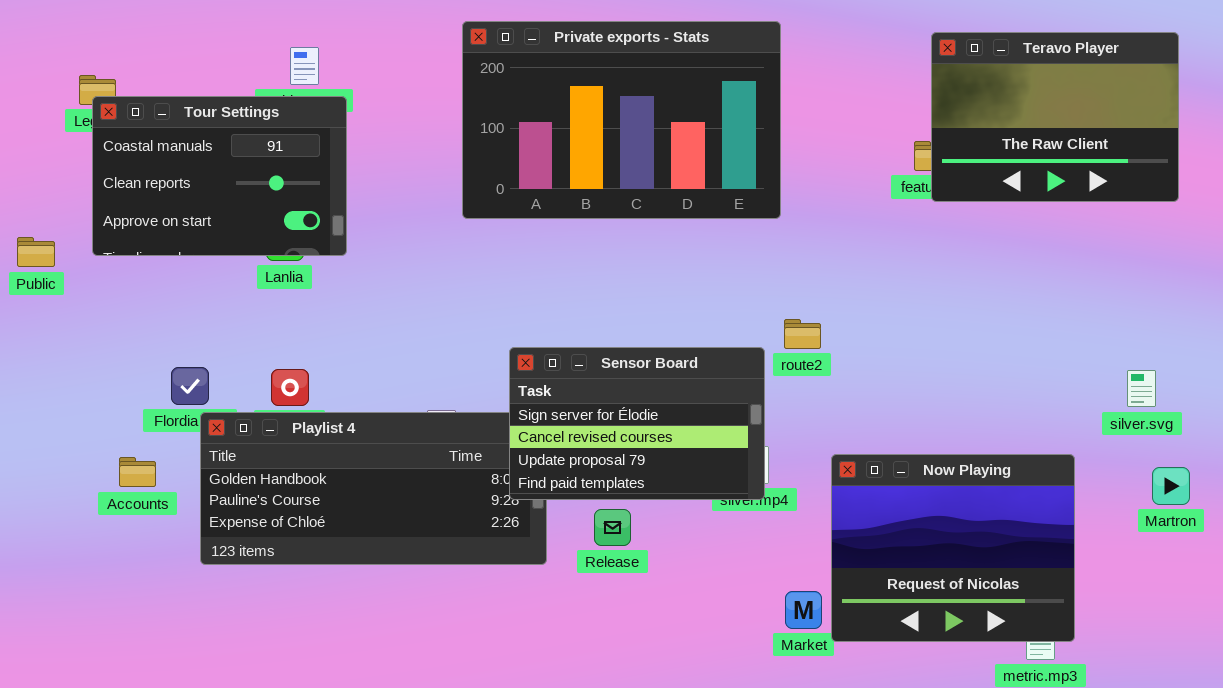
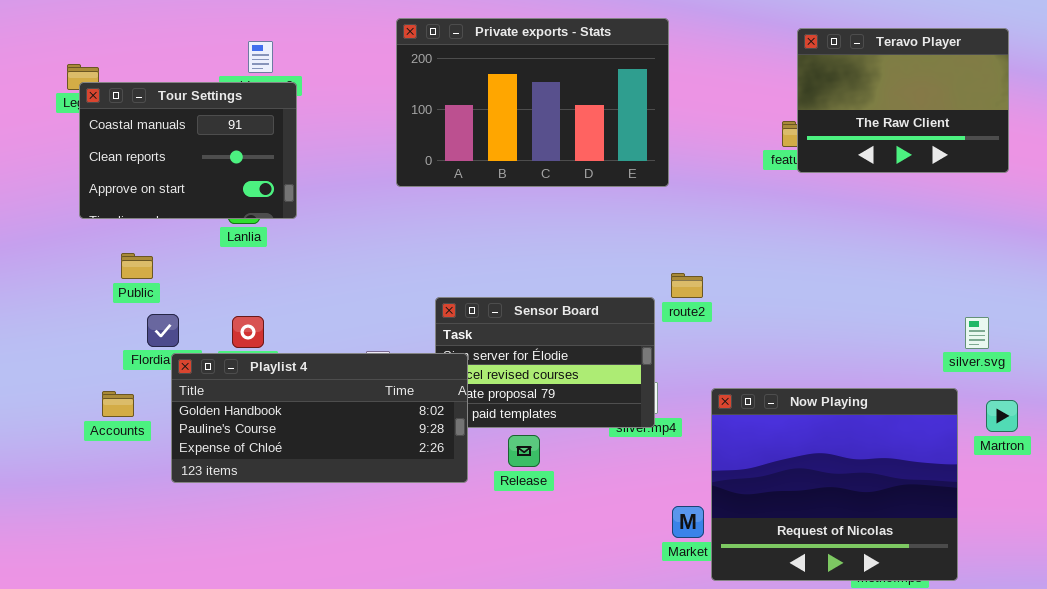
Public: [17,237,55,267] -> [121,253,153,279], moved
Playlist 4: [200,412,547,565] -> [171,353,468,483], raised
Now Playing: [831,454,1075,642] -> [711,388,958,581], resized

